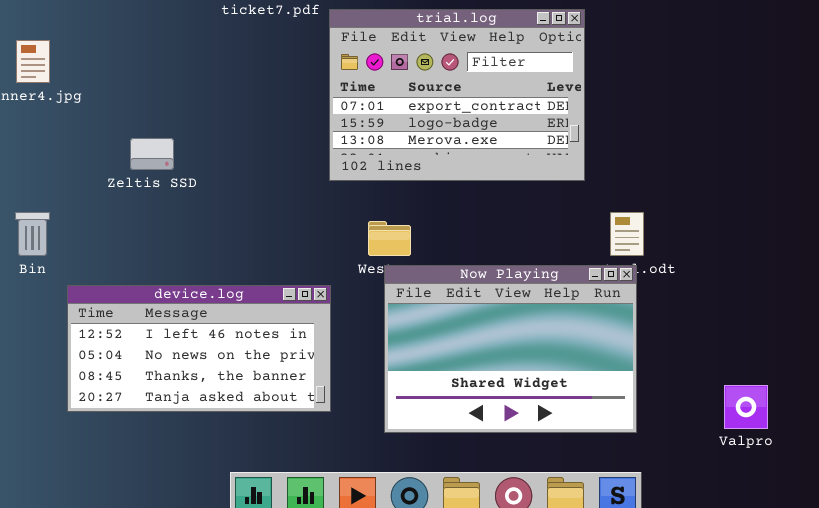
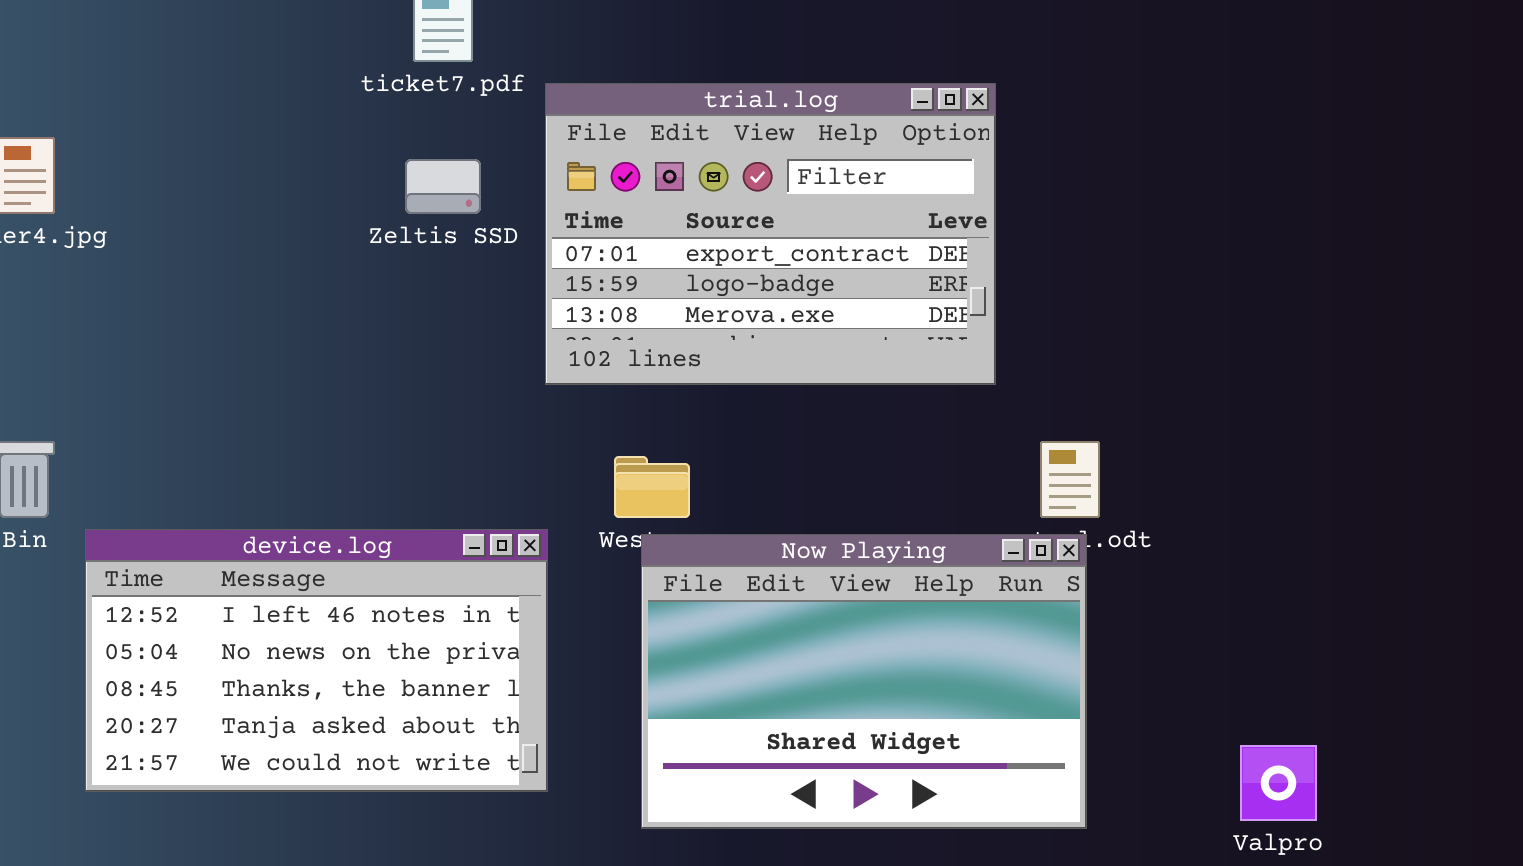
Zeltis SSD: [130,138,174,170] -> [405,159,481,214], moved
device.log: [67,285,331,412] -> [85,529,548,792], resized

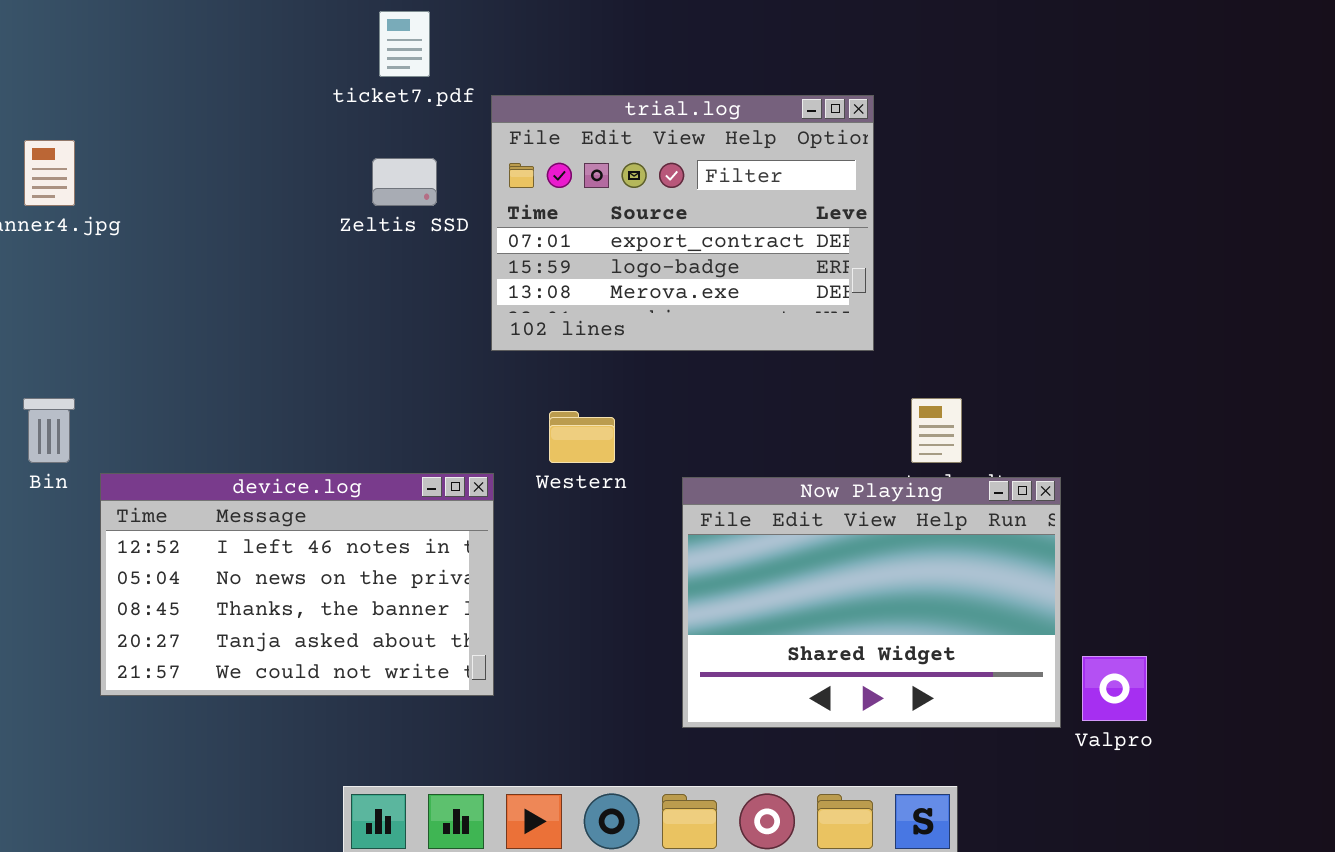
Now Playing: [641,534,1087,829] -> [682,477,1061,728], moved

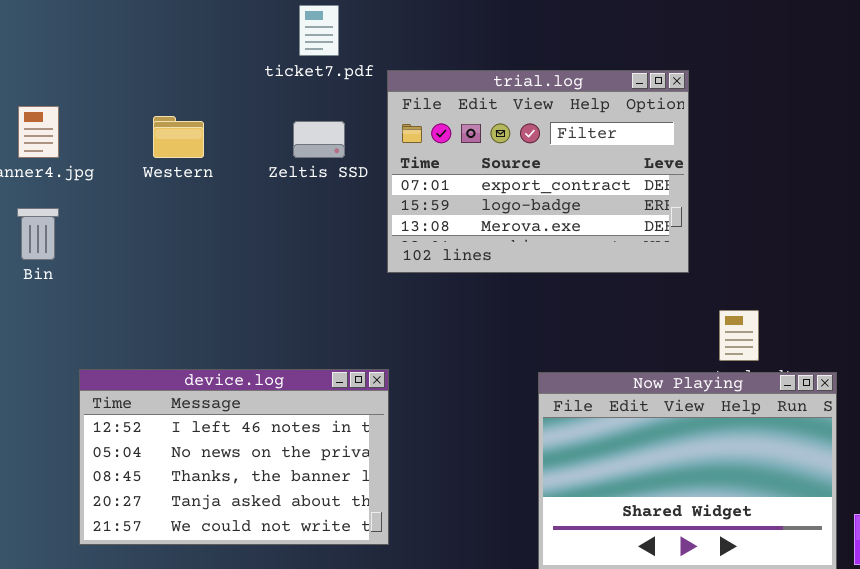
Bin: [23,398,75,463] -> [17,208,59,260], moved
Western: [549,411,615,463] -> [153,116,204,158], moved

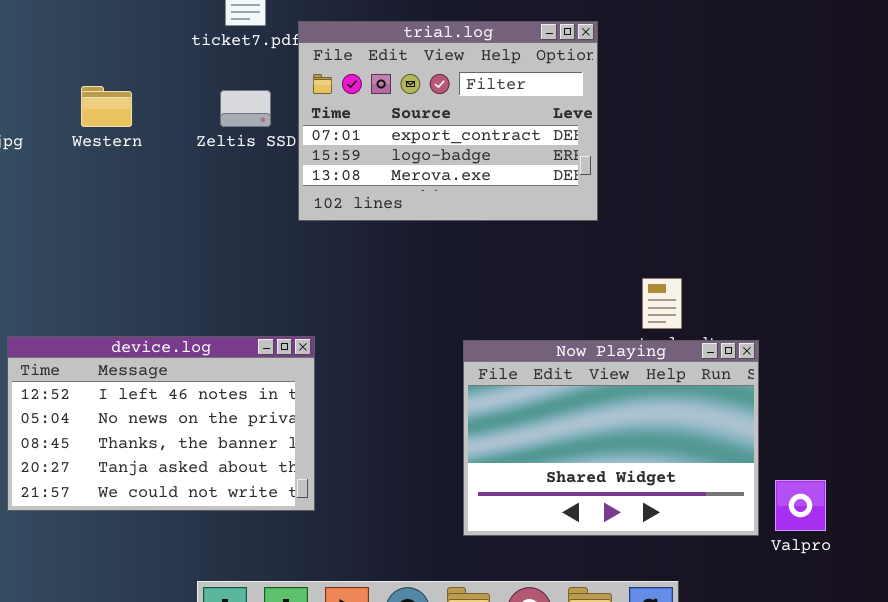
trial.log: [387,70,689,273] -> [298,21,598,221], moved

